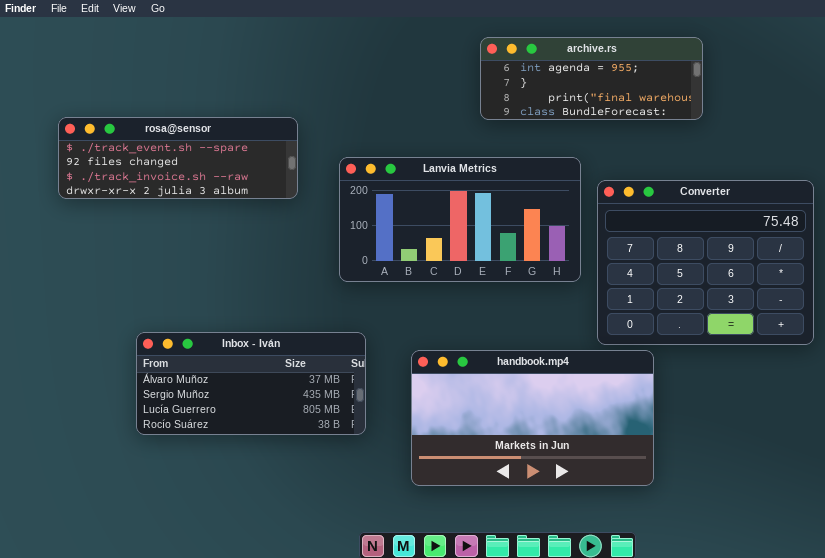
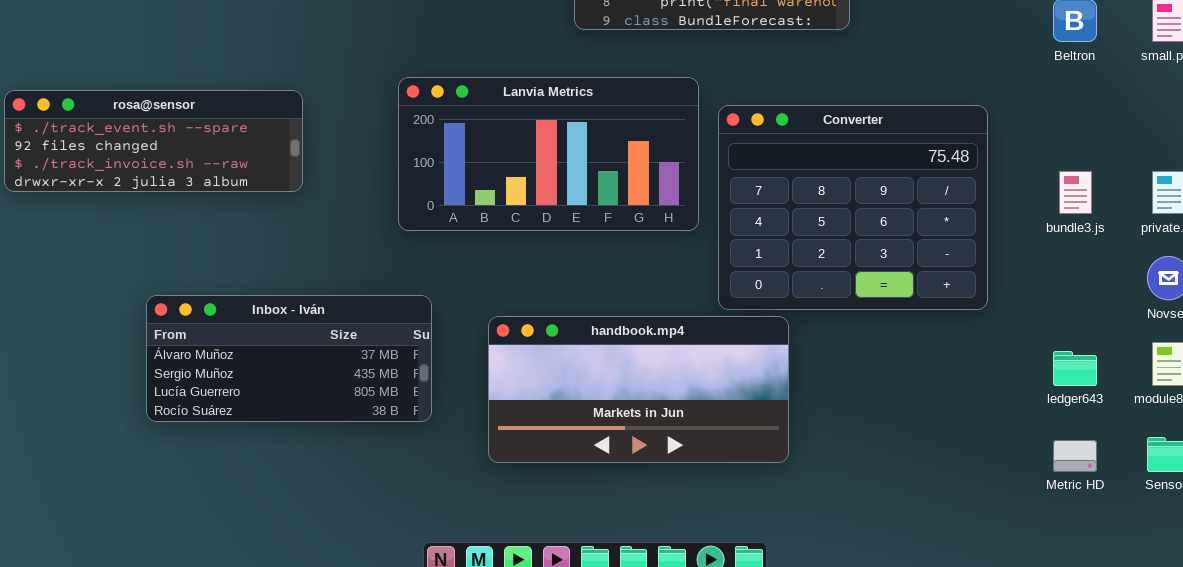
rosa@sensor: [58,117,298,199] -> [4,90,303,192], moved
handbook.mp4: [411,350,654,486] -> [488,316,789,463], resized

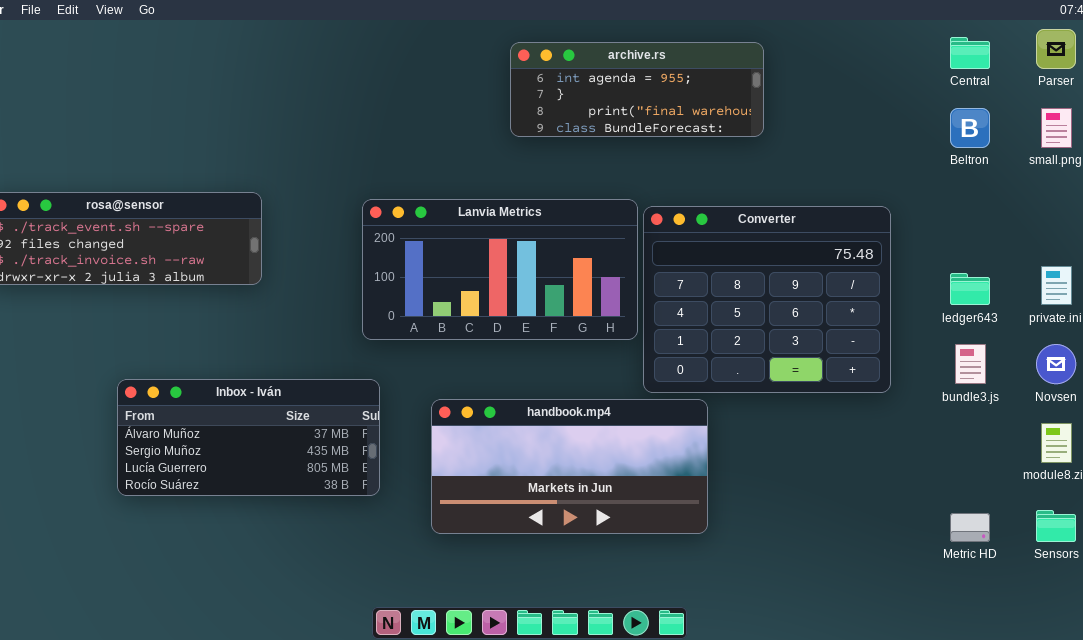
Lanvia Metrics: [398,77,699,231] -> [362,199,638,340], moved
bundle3.js: [1059,171,1092,214] -> [955,344,986,384], moved
ledger643: [1053,351,1097,386] -> [950,273,990,305], moved

